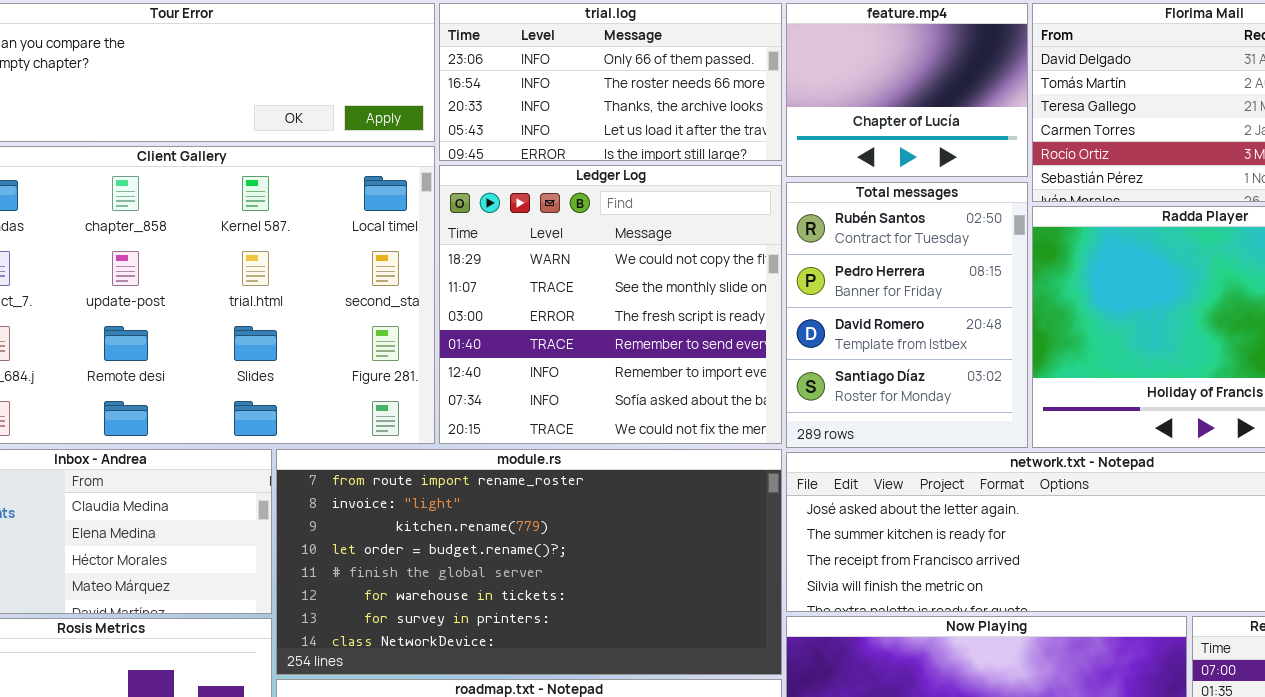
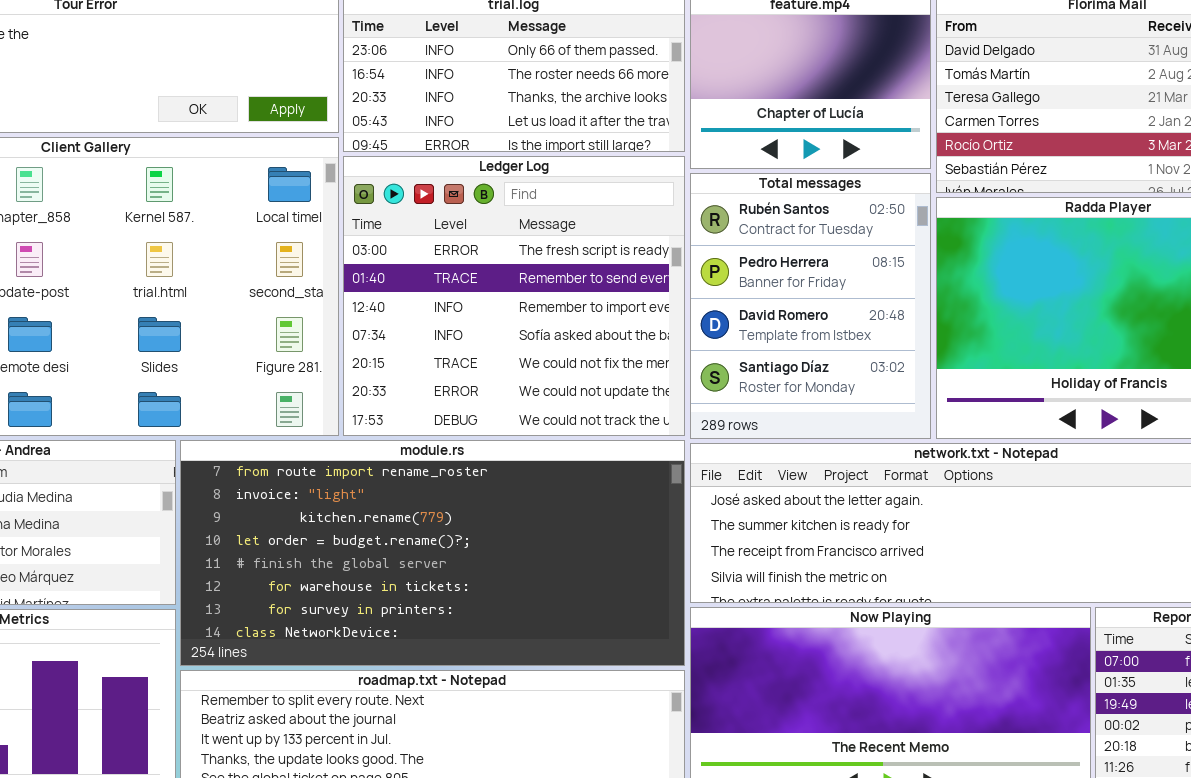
Ledger Log: [439,165,782,444] -> [343,156,685,436], scrolled down 2 rows

